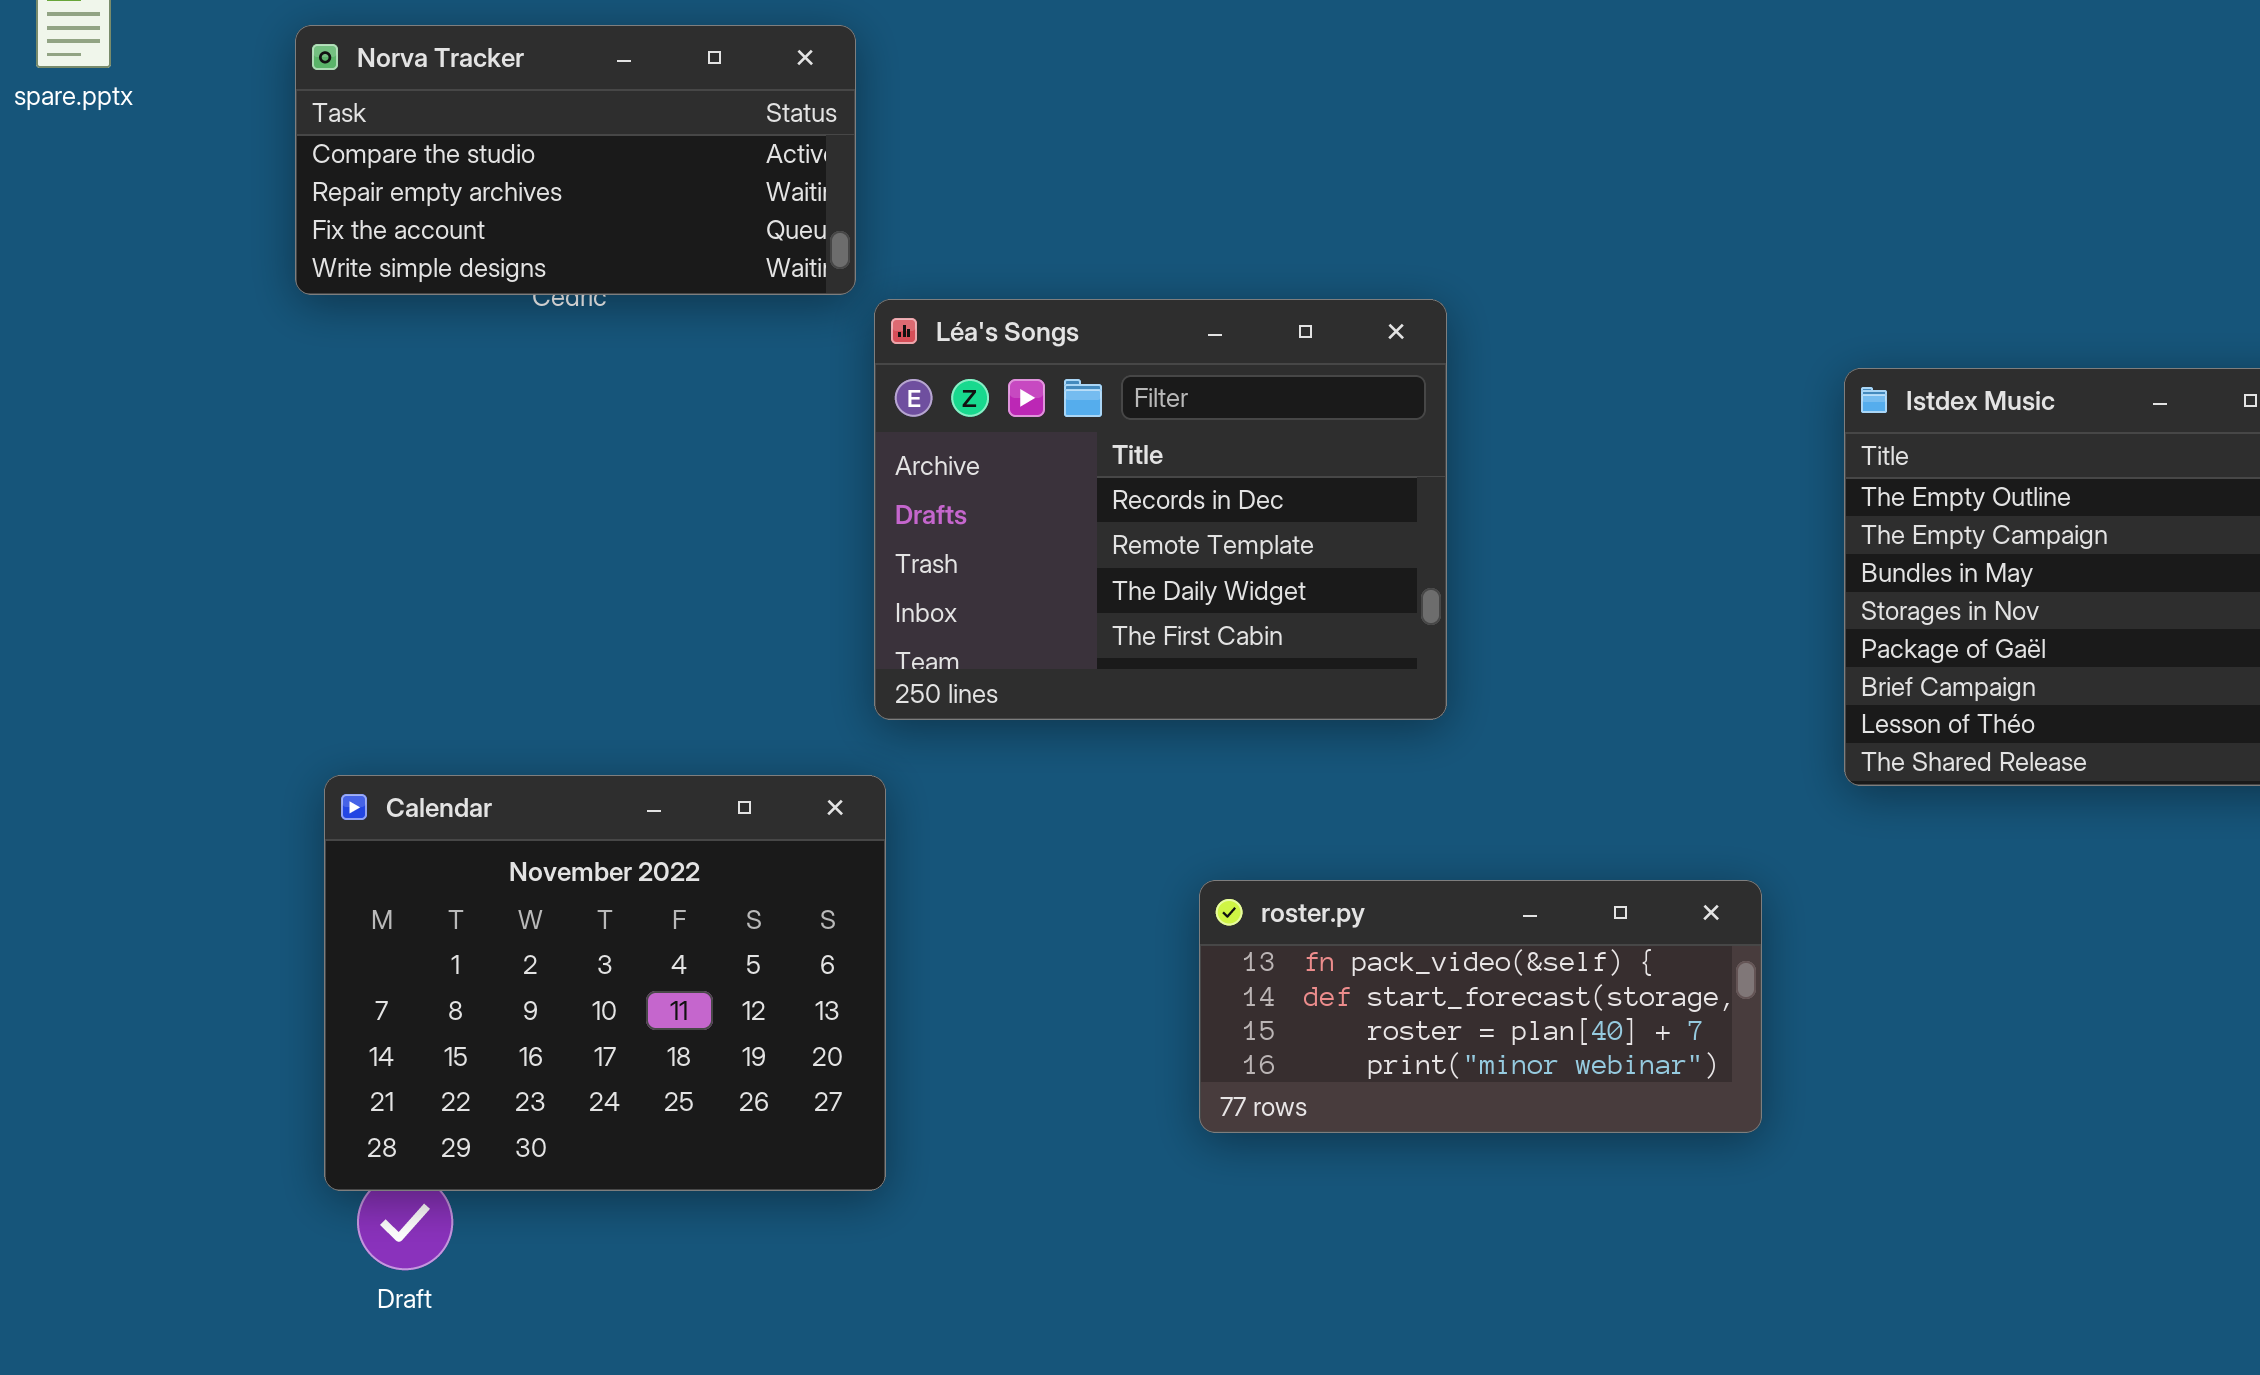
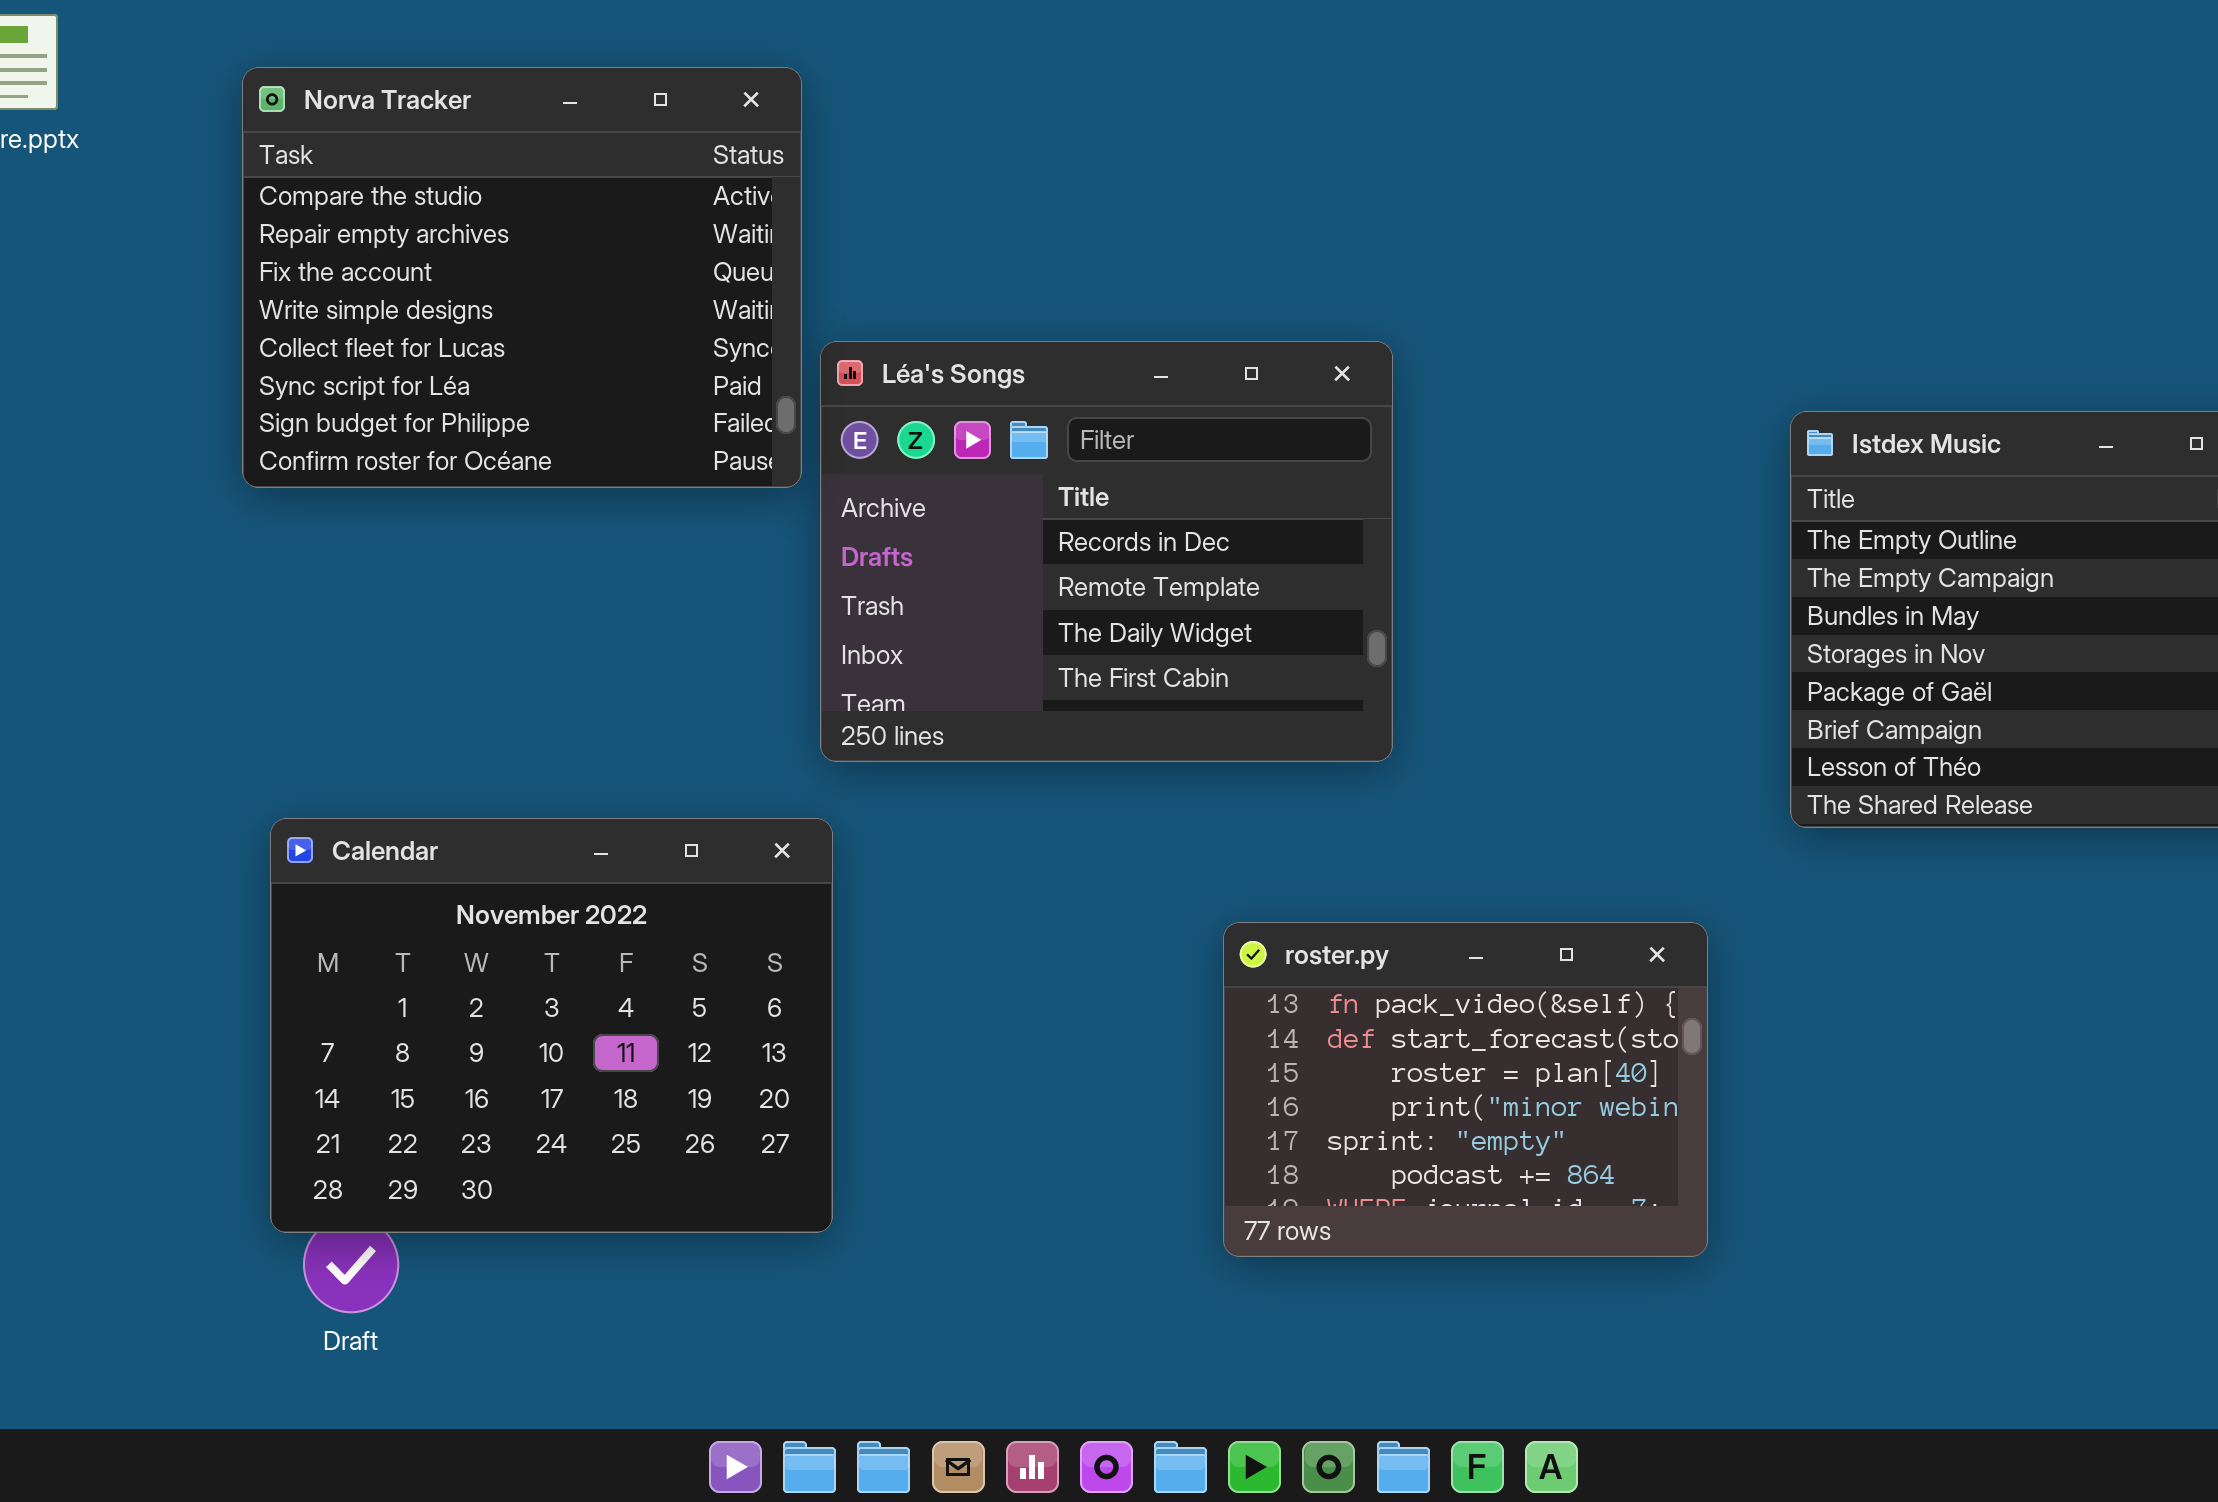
Norva Tracker: [295,25,856,295] -> [242,67,802,488], resized
roster.py: [1199,880,1762,1133] -> [1223,922,1708,1257], resized

